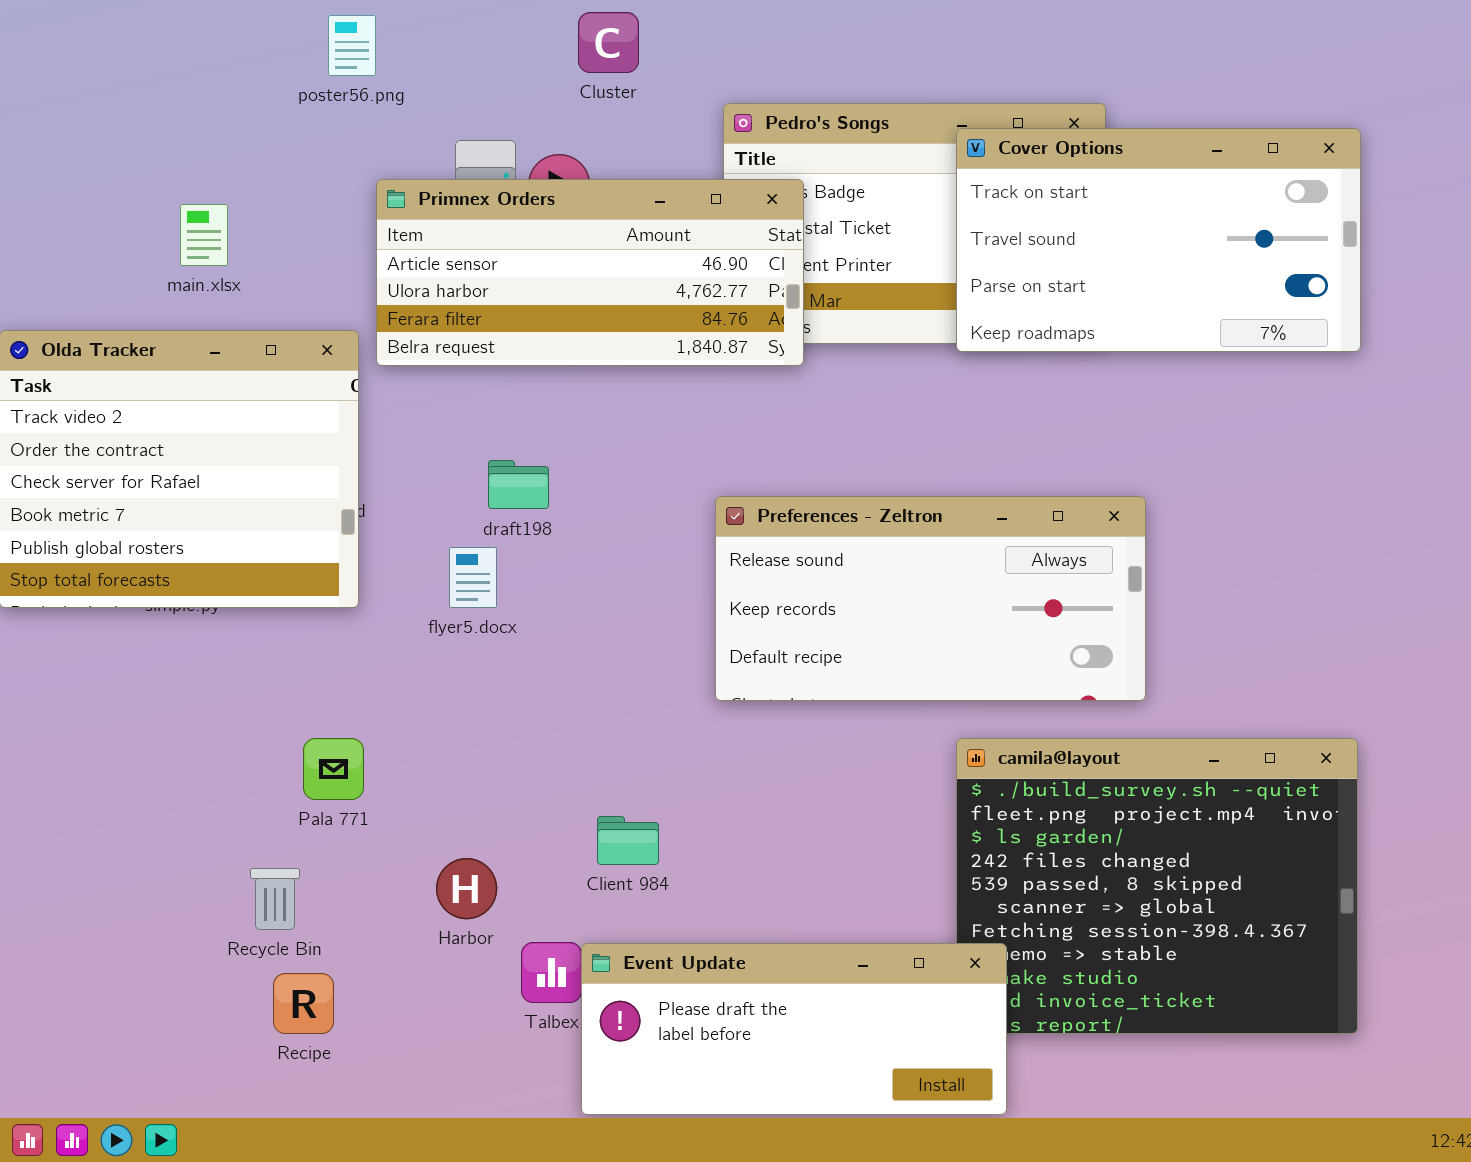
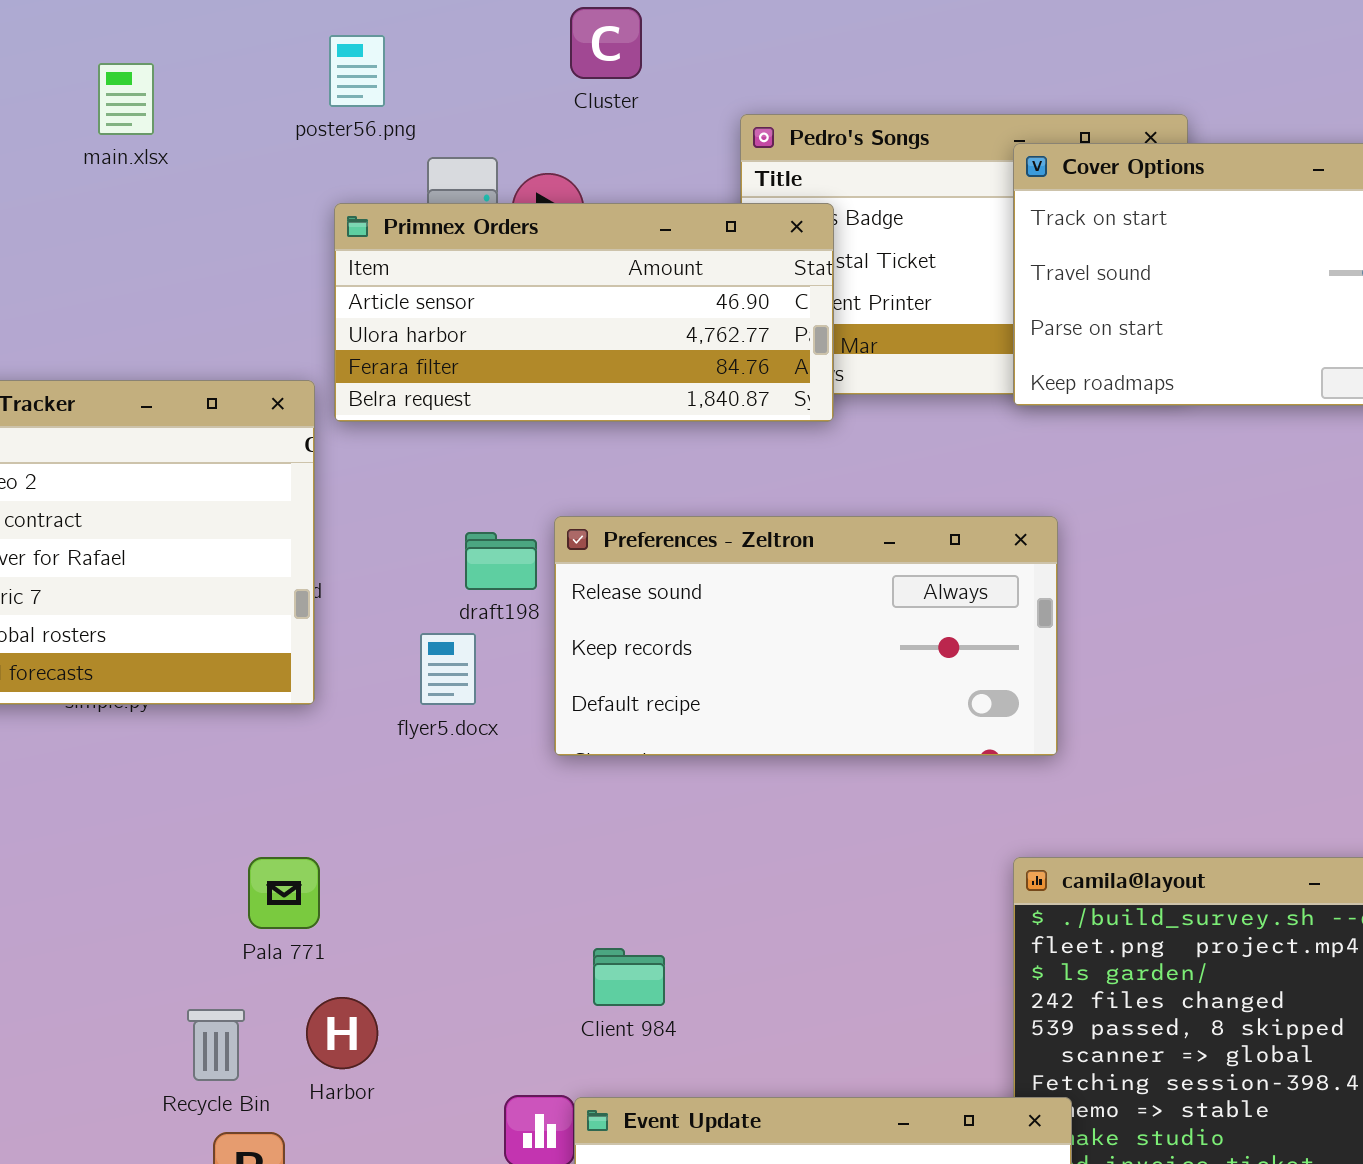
poster56.png: [328,15,376,76] -> [329,35,385,107], moved
main.xlsx: [180,204,228,266] -> [98,63,154,135], moved
Preferences - Zeltron: [715,496,1146,701] -> [554,516,1058,756], moved
Harbor: [436,858,497,919] -> [306,997,378,1069], moved

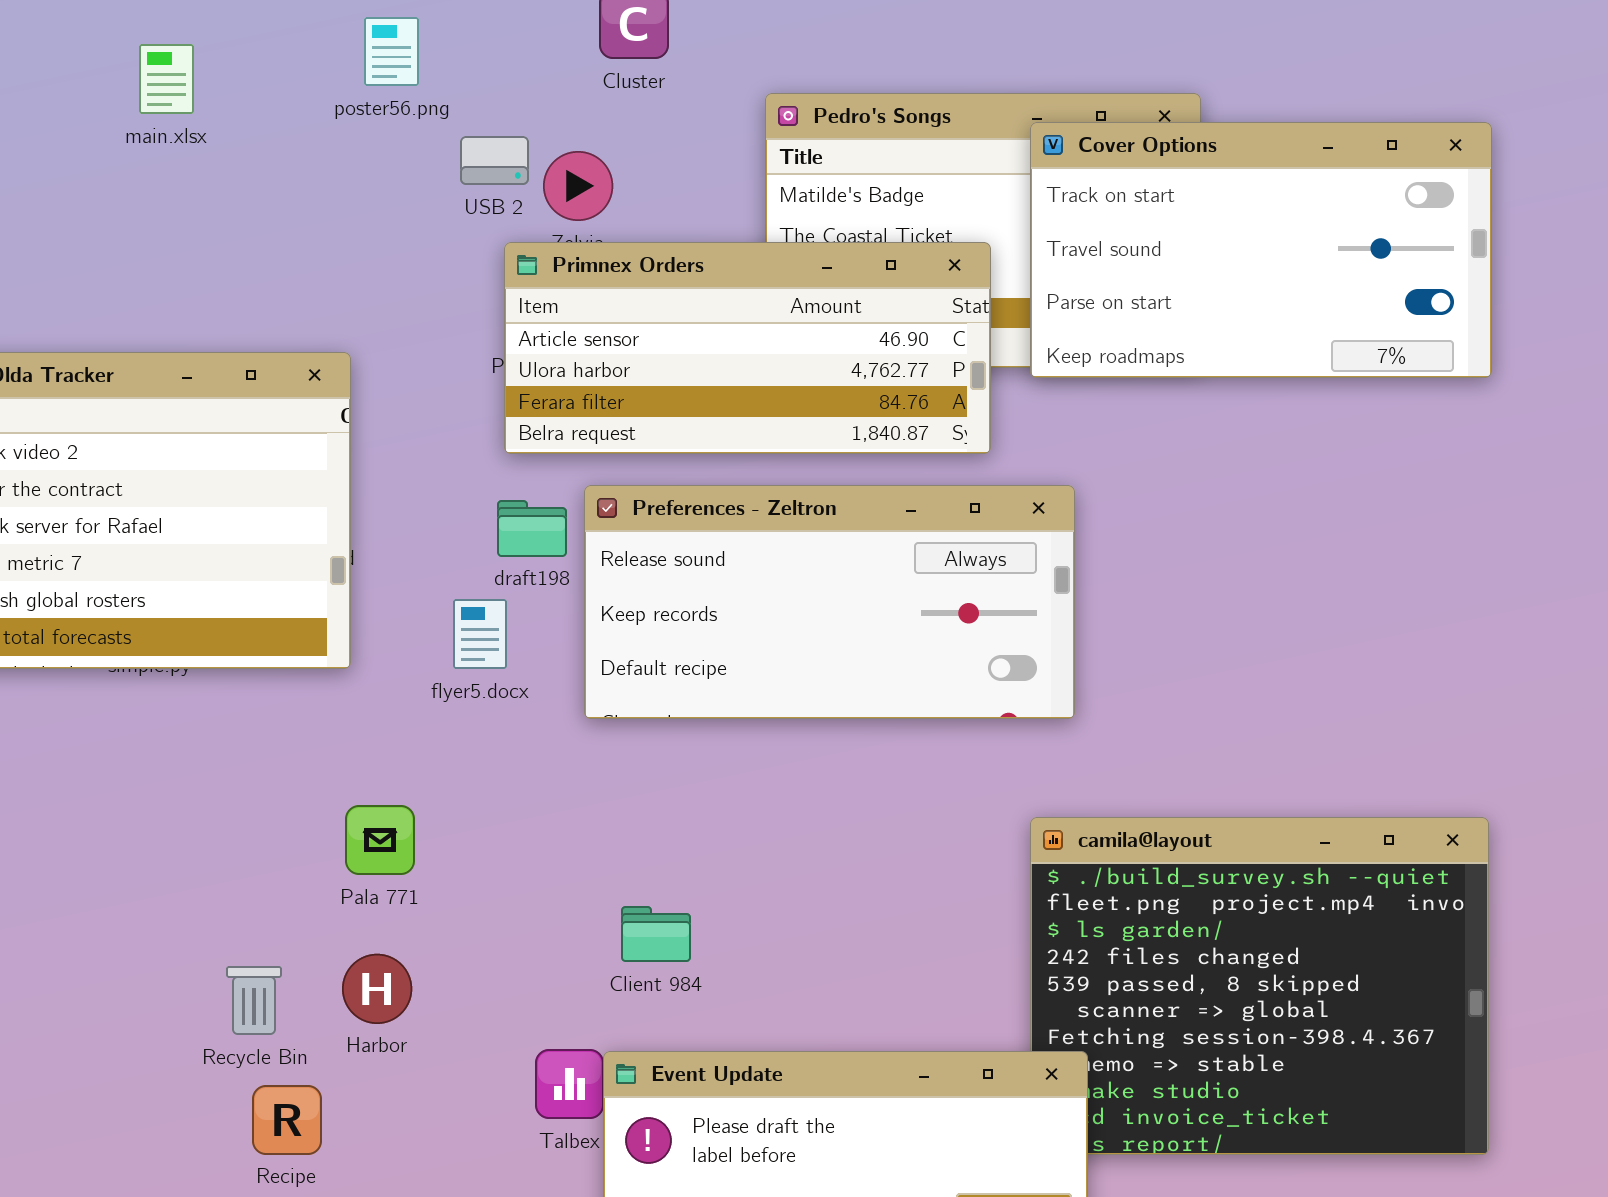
Primnex Orders: [334,203,834,422] -> [504,242,991,454], moved
Pala 771: [248,857,320,929] -> [345,805,415,875], moved

